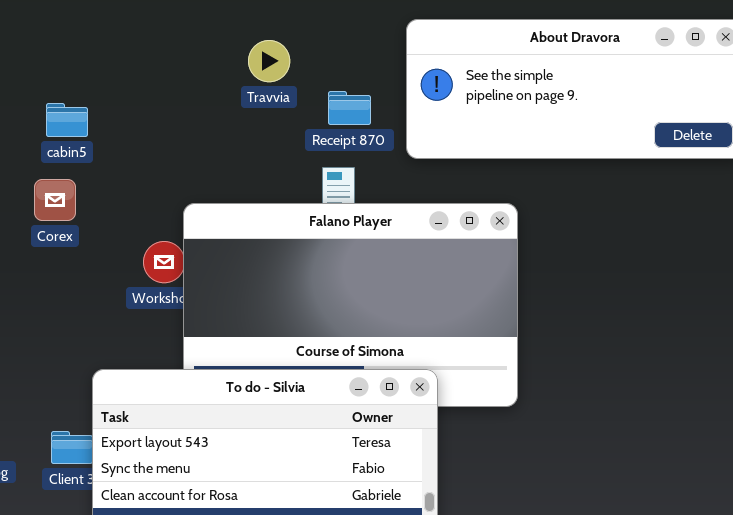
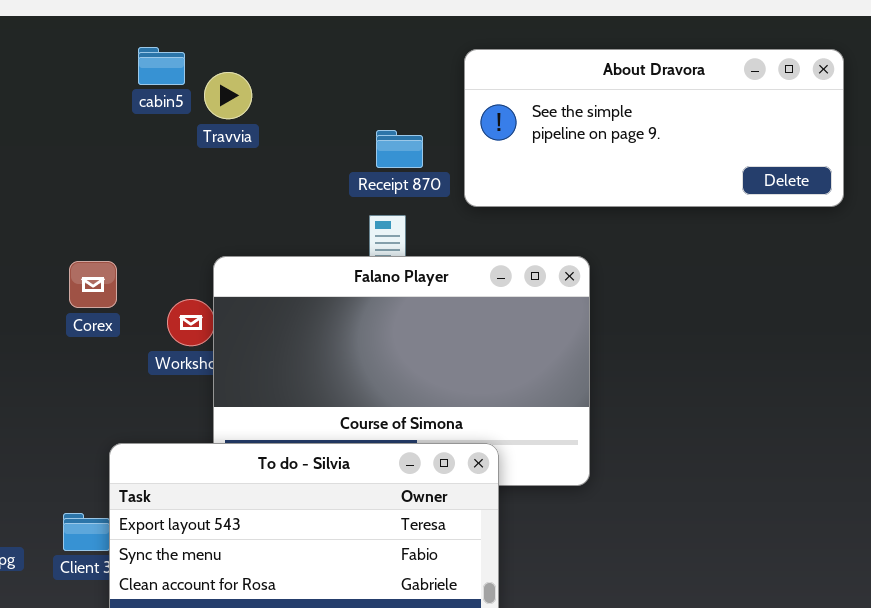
Travvia: [248,40,290,82] -> [204,72,252,119], moved
cabin5: [46,103,88,137] -> [138,47,185,85], moved
Corex: [34,179,76,221] -> [69,261,117,308], moved

